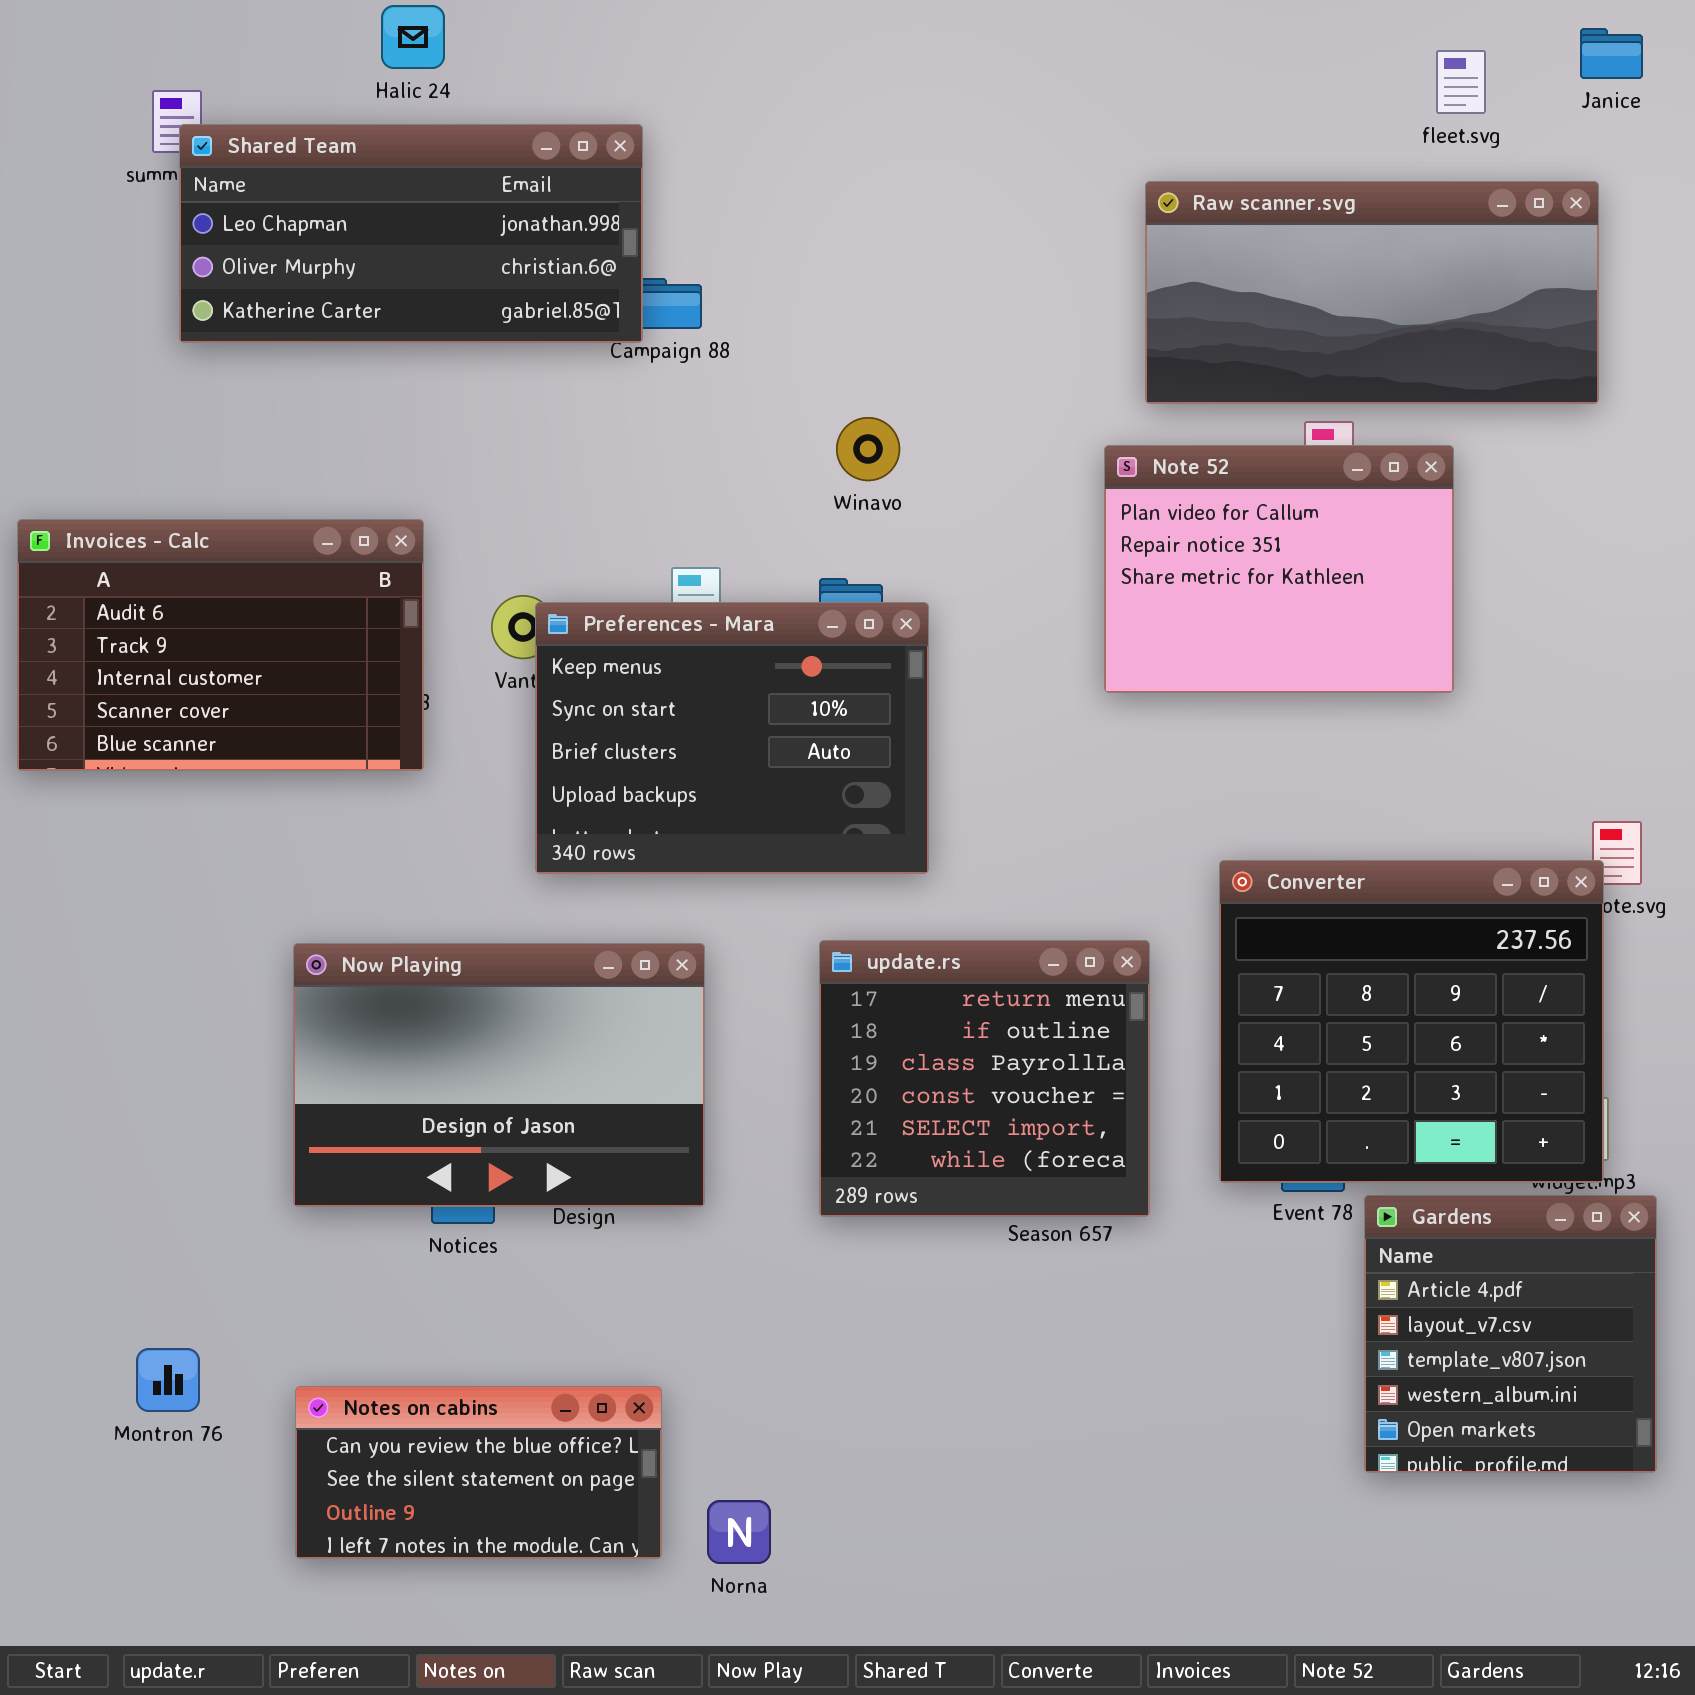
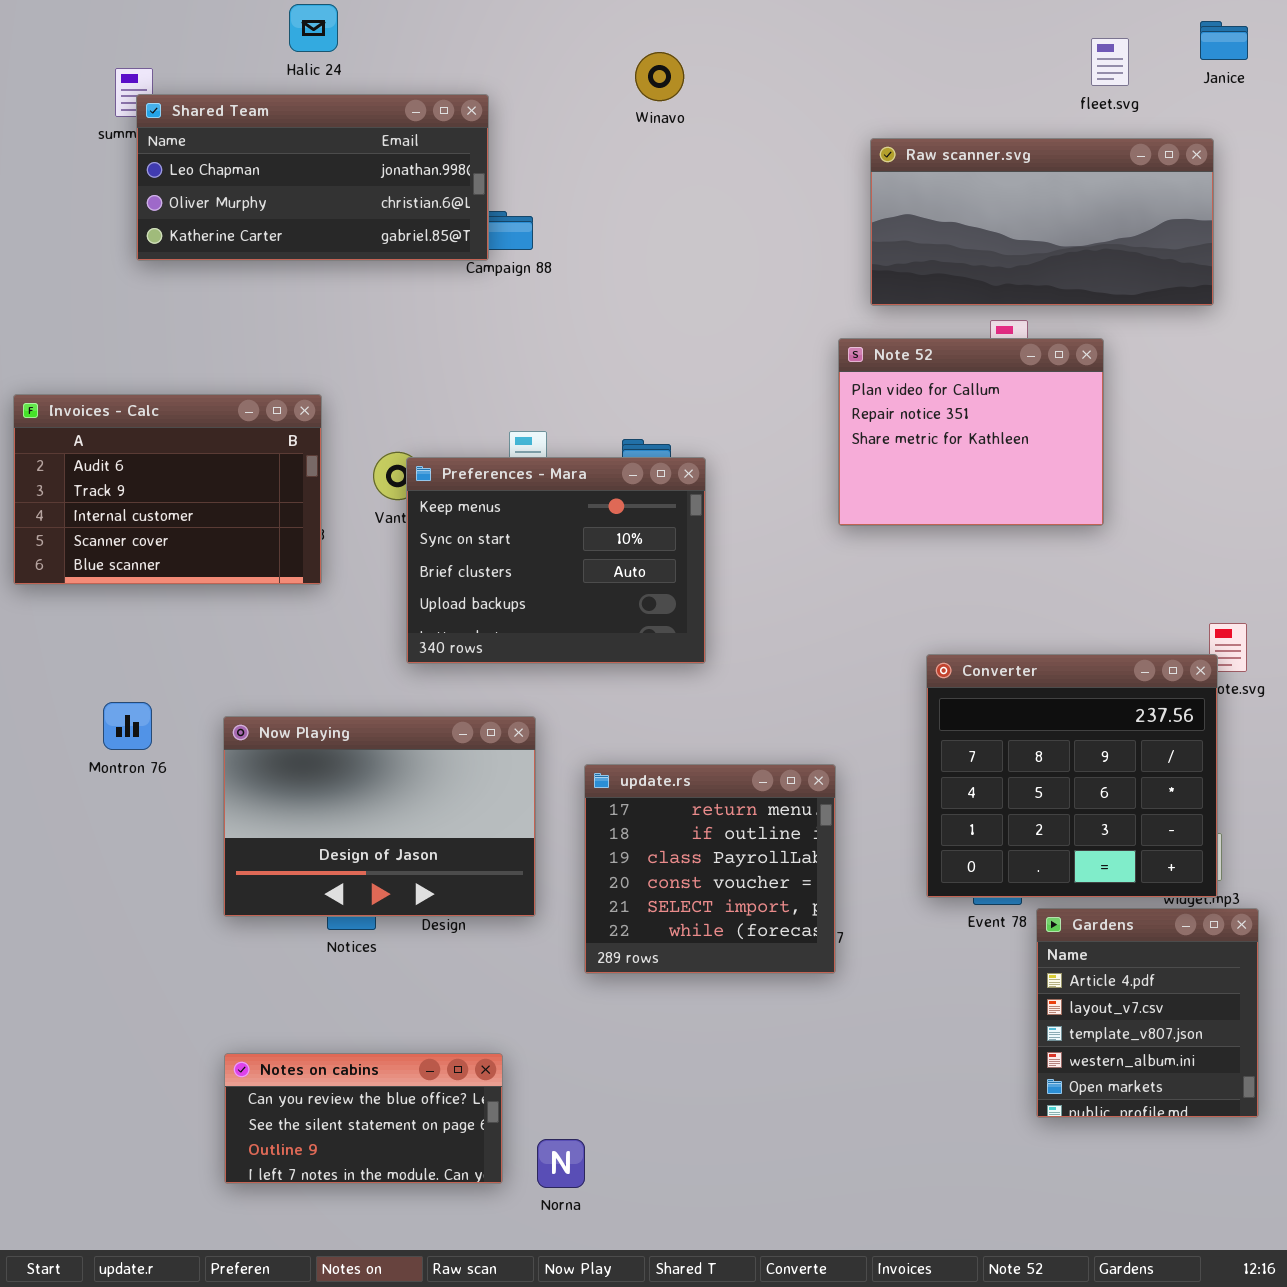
Winavo: [836,417,900,481] -> [635,52,684,101], moved
update.rs: [819,940,1150,1217] -> [584,764,836,974], moved
Montron 76: [136,1348,200,1412] -> [103,702,152,750], moved

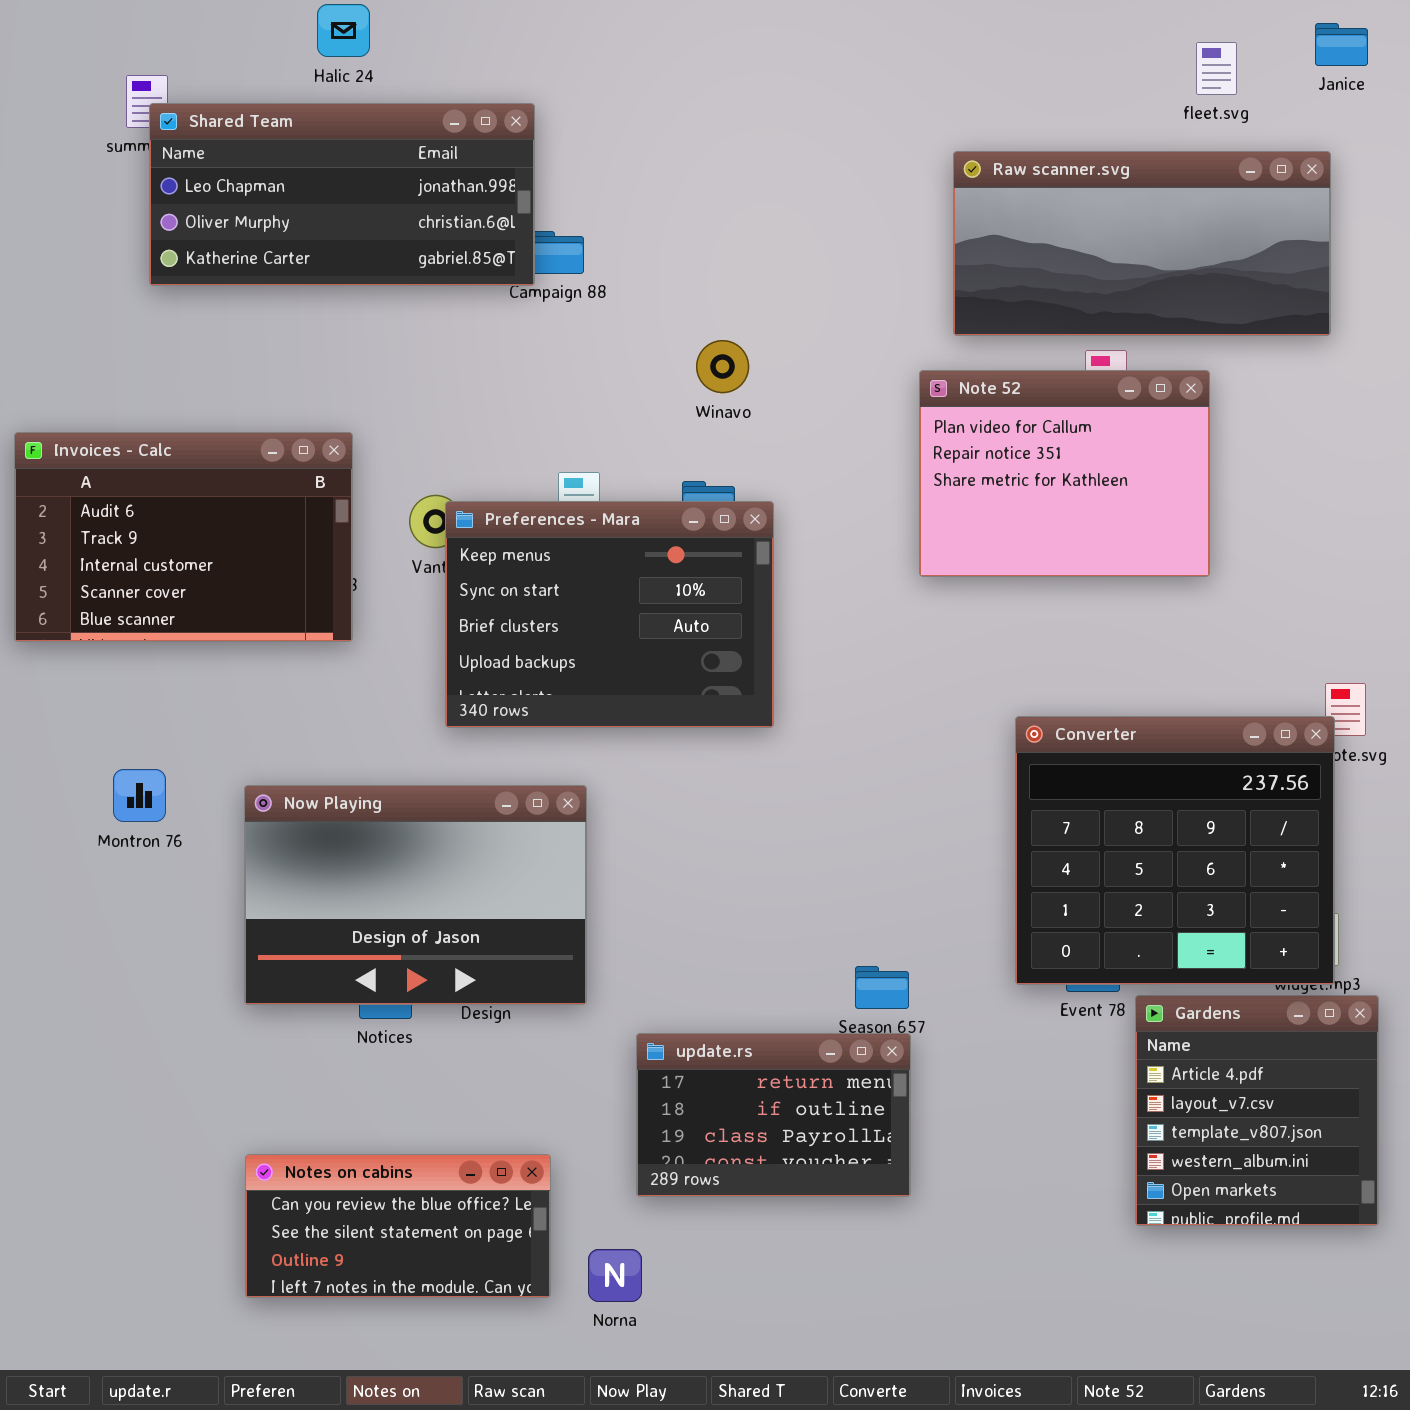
Winavo: [635,52,684,101] -> [696,340,749,393], moved
update.rs: [584,764,836,974] -> [636,1033,911,1197], moved, resized

